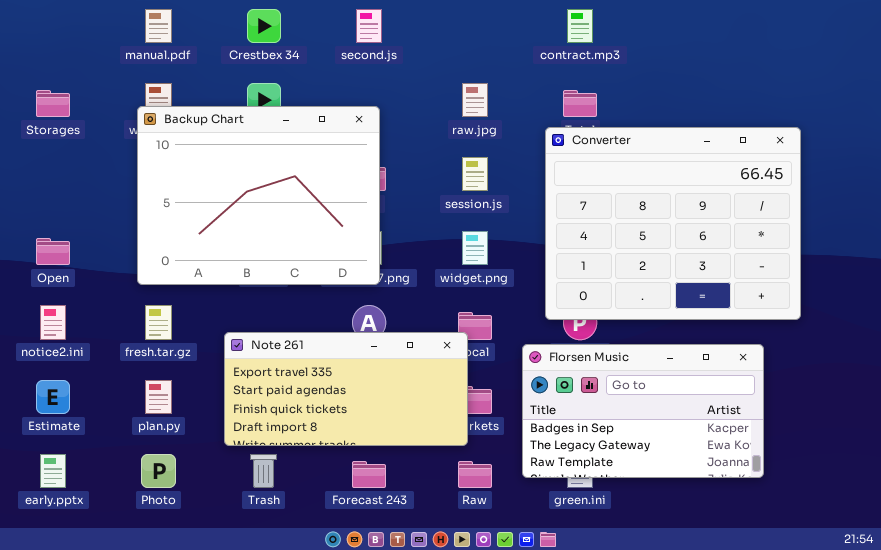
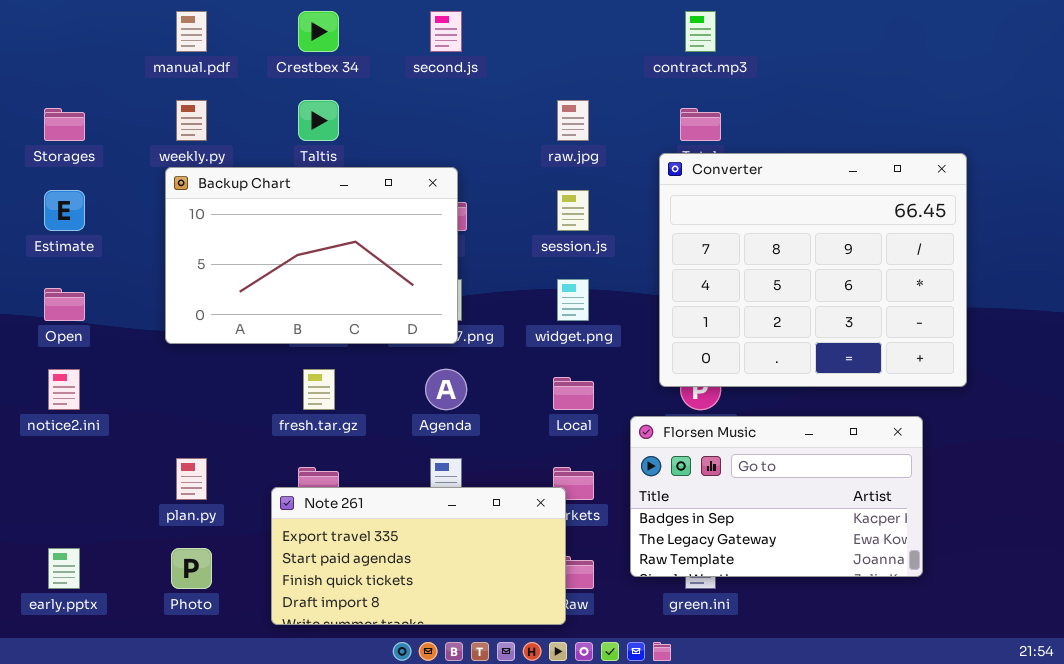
Backup Chart: [137,106,380,285] -> [165,167,458,344], resized
fresh.tar.gz: [145,305,172,340] -> [303,369,335,410], moved
Note 261: [224,332,468,446] -> [271,487,566,625], moved
Estimate: [36,380,70,414] -> [44,190,85,231], moved

